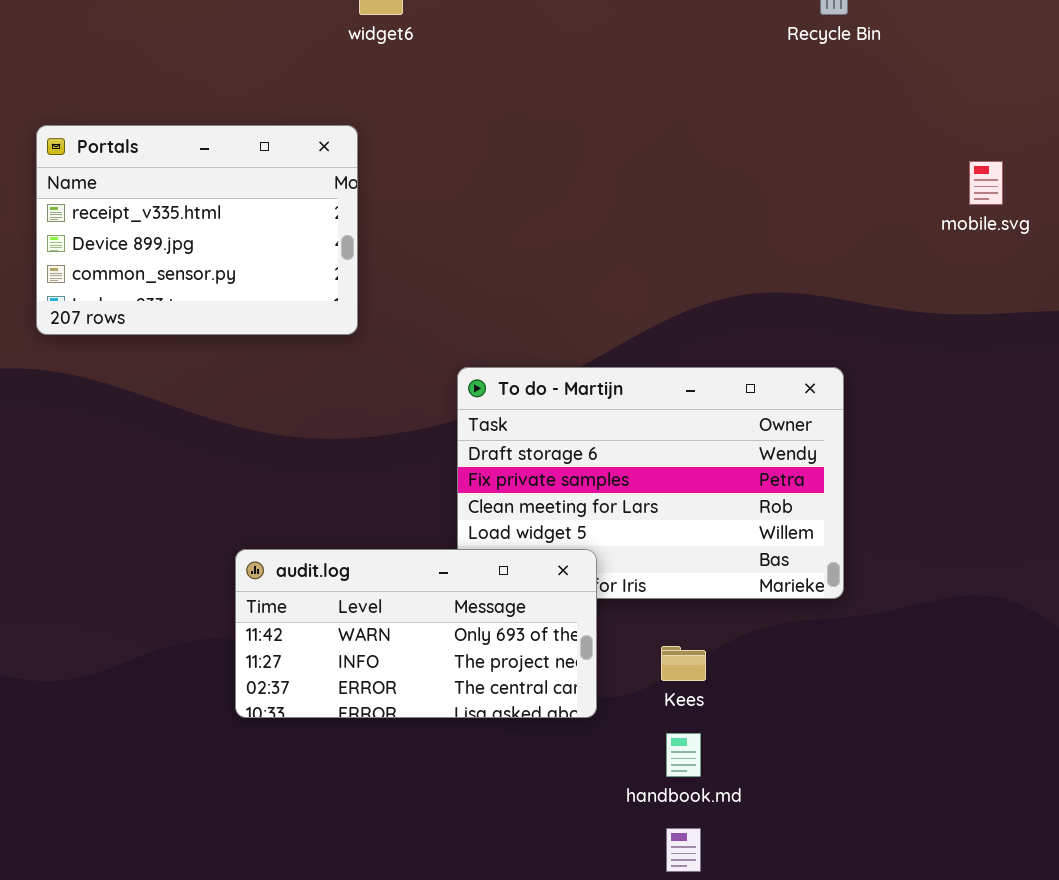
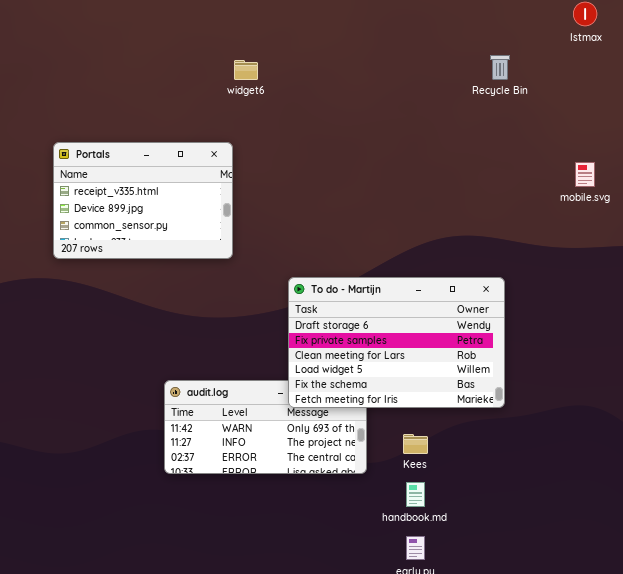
To do - Martijn: [457,367,844,599] -> [288,277,505,408], raised

